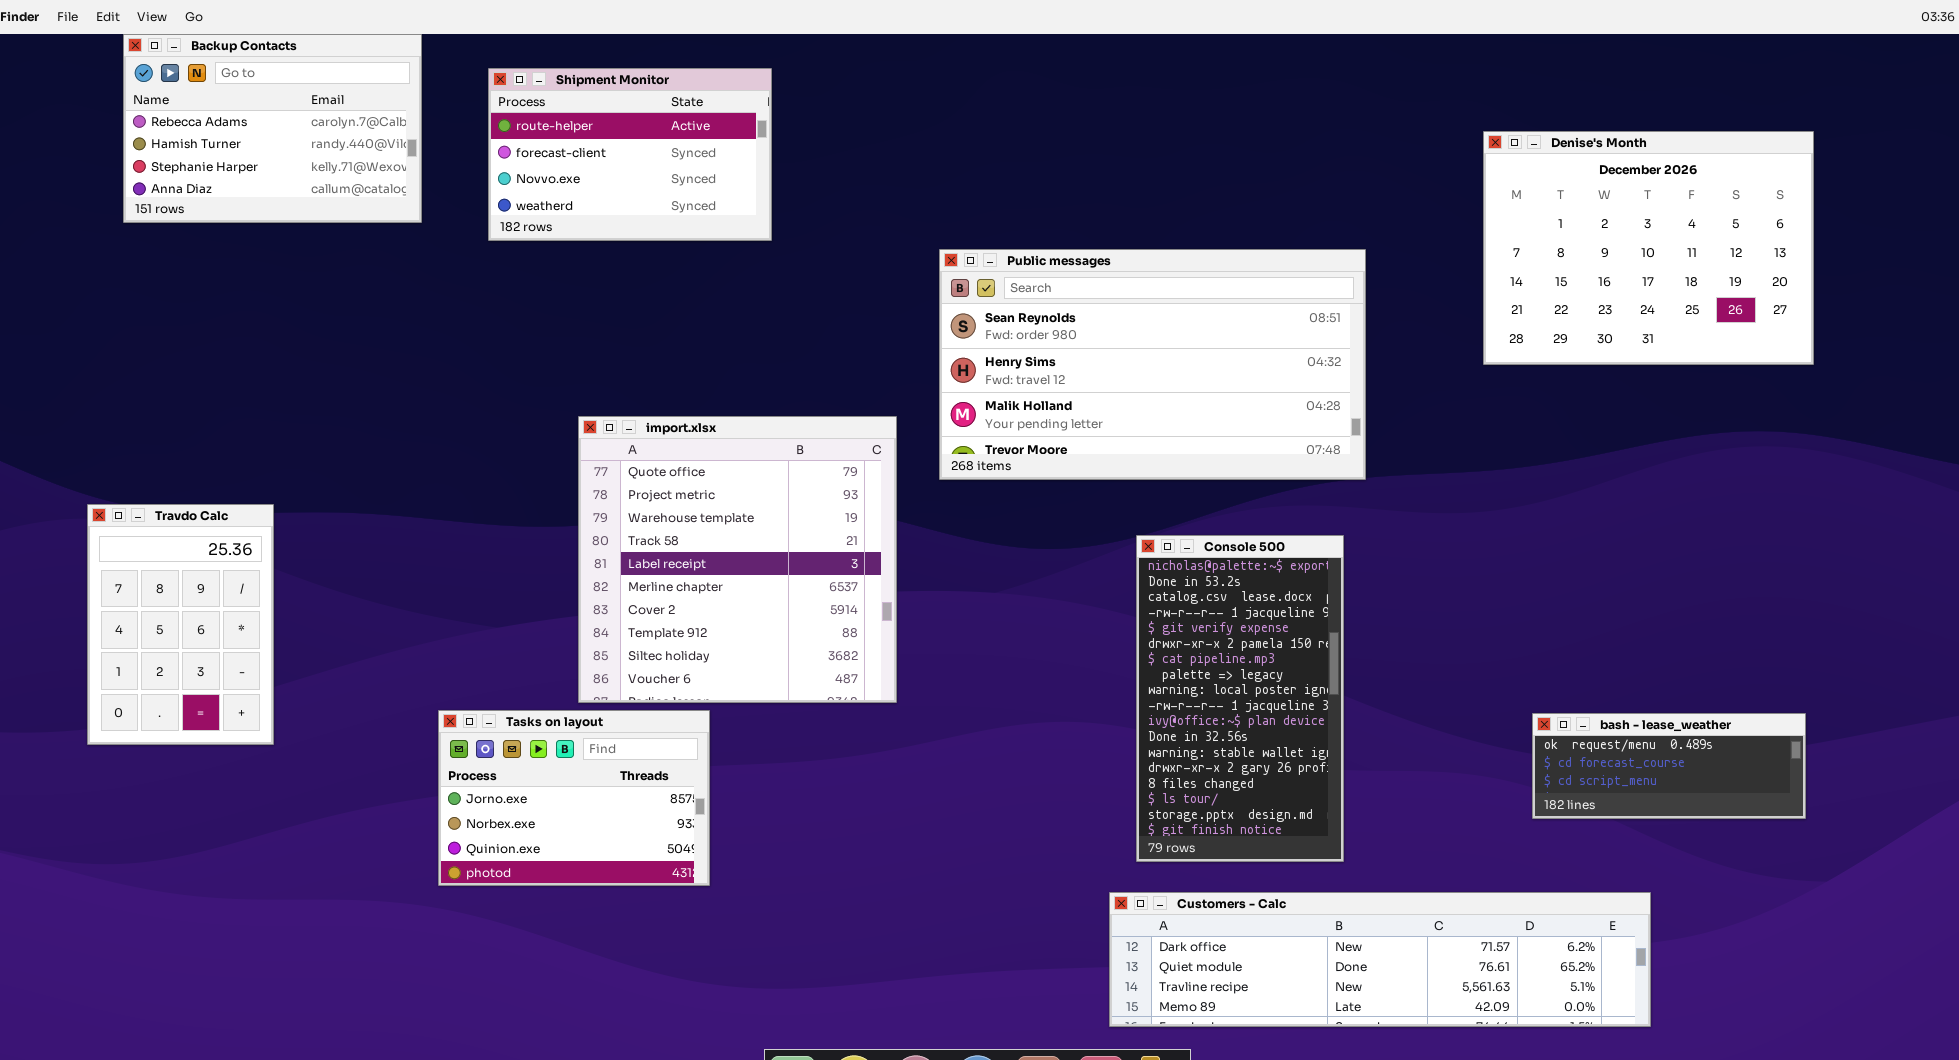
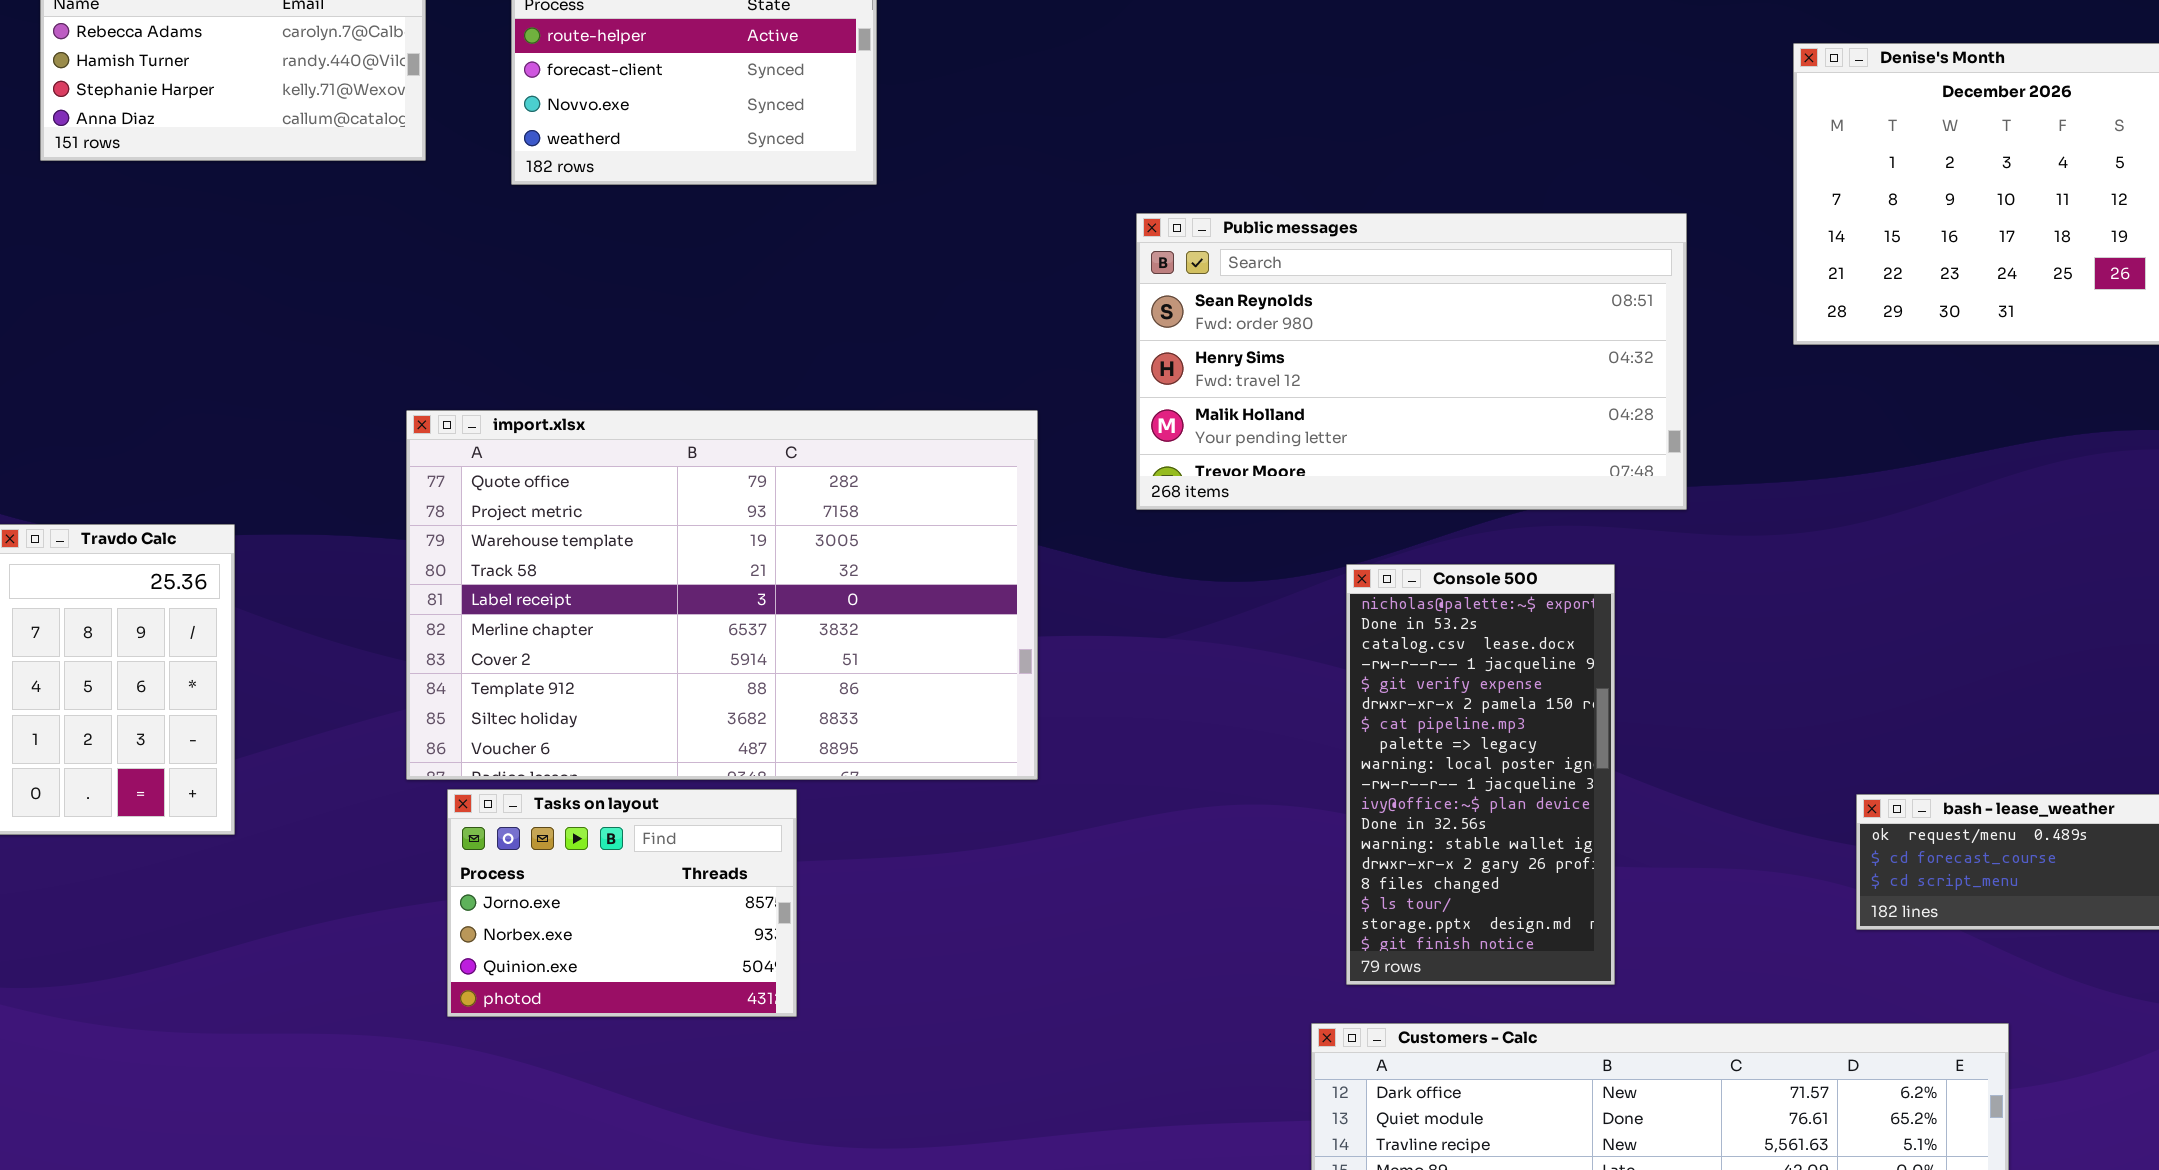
Public messages: [939,249,1366,480] -> [1136,213,1687,510], moved
import.xlsx: [578,416,897,703] -> [406,410,1038,780], resized

